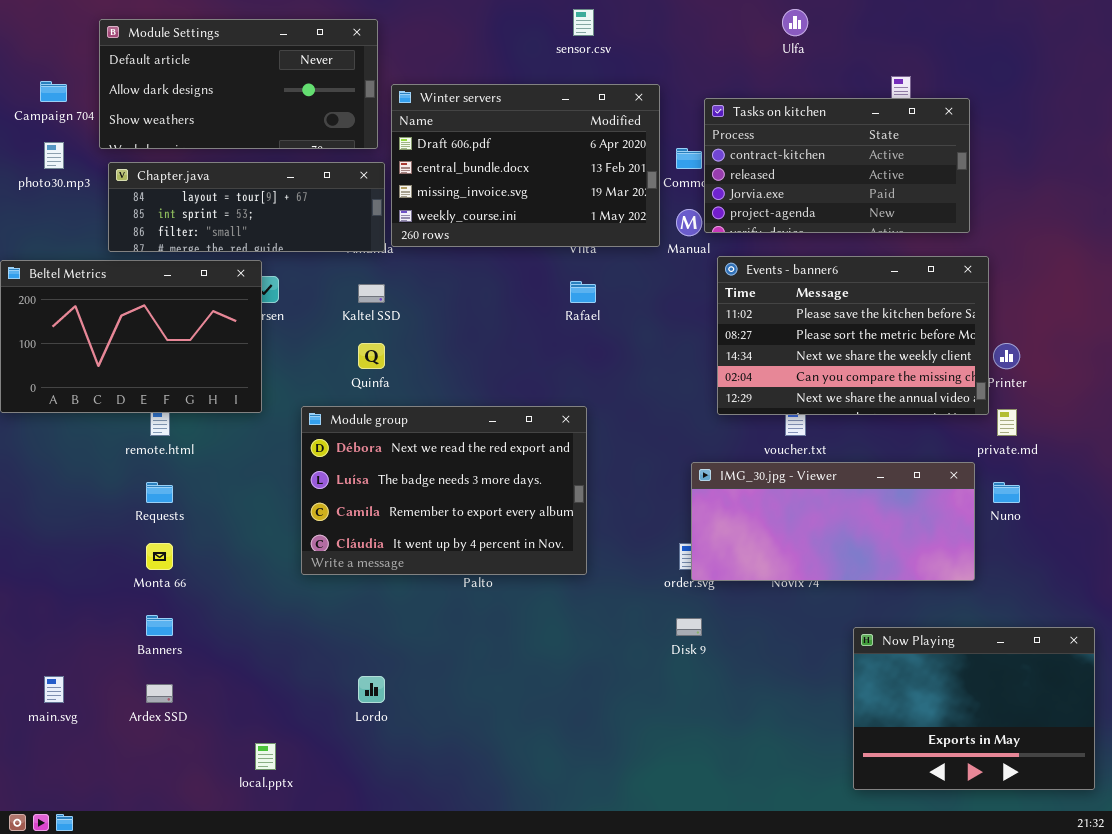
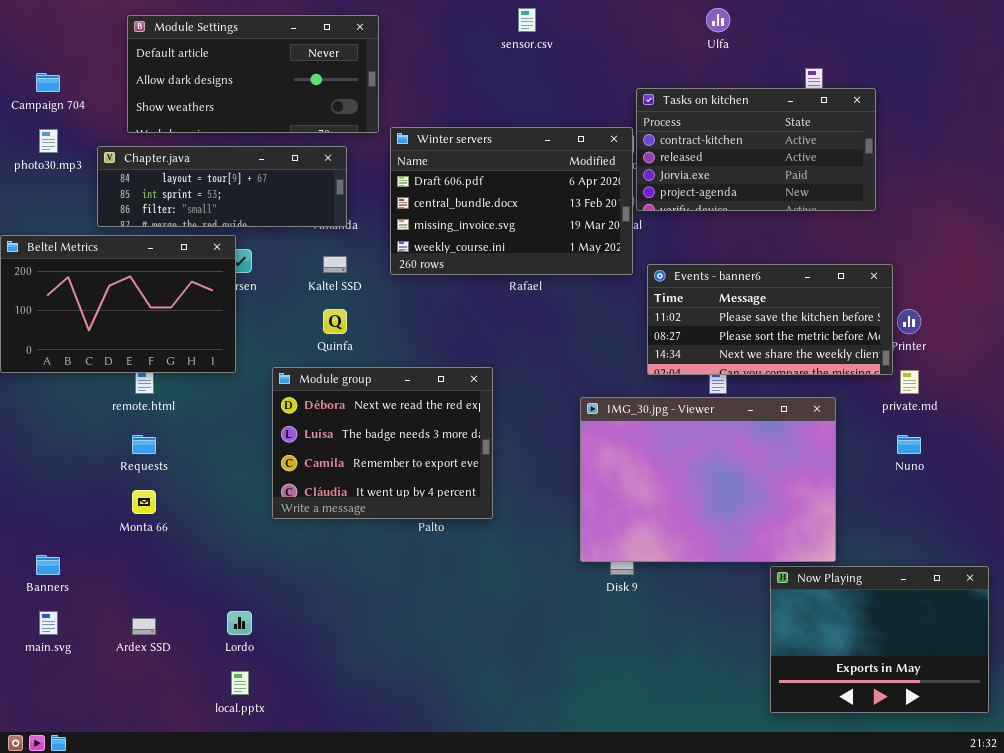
Module Settings: [99,19,378,149] -> [127,15,379,133], moved
Winter servers: [391,84,660,247] -> [390,127,633,275], moved
Events - banner6: [717,256,989,415] -> [647,264,893,375], resized
Module group: [301,406,587,575] -> [272,367,493,519], resized
IMG_30.jpg - Viewer: [691,462,975,581] -> [580,397,836,562], moved, resized
Banners: [146,615,173,636] -> [36,555,60,575], moved
Lordo: [358,676,385,703] -> [227,611,252,635], moved

